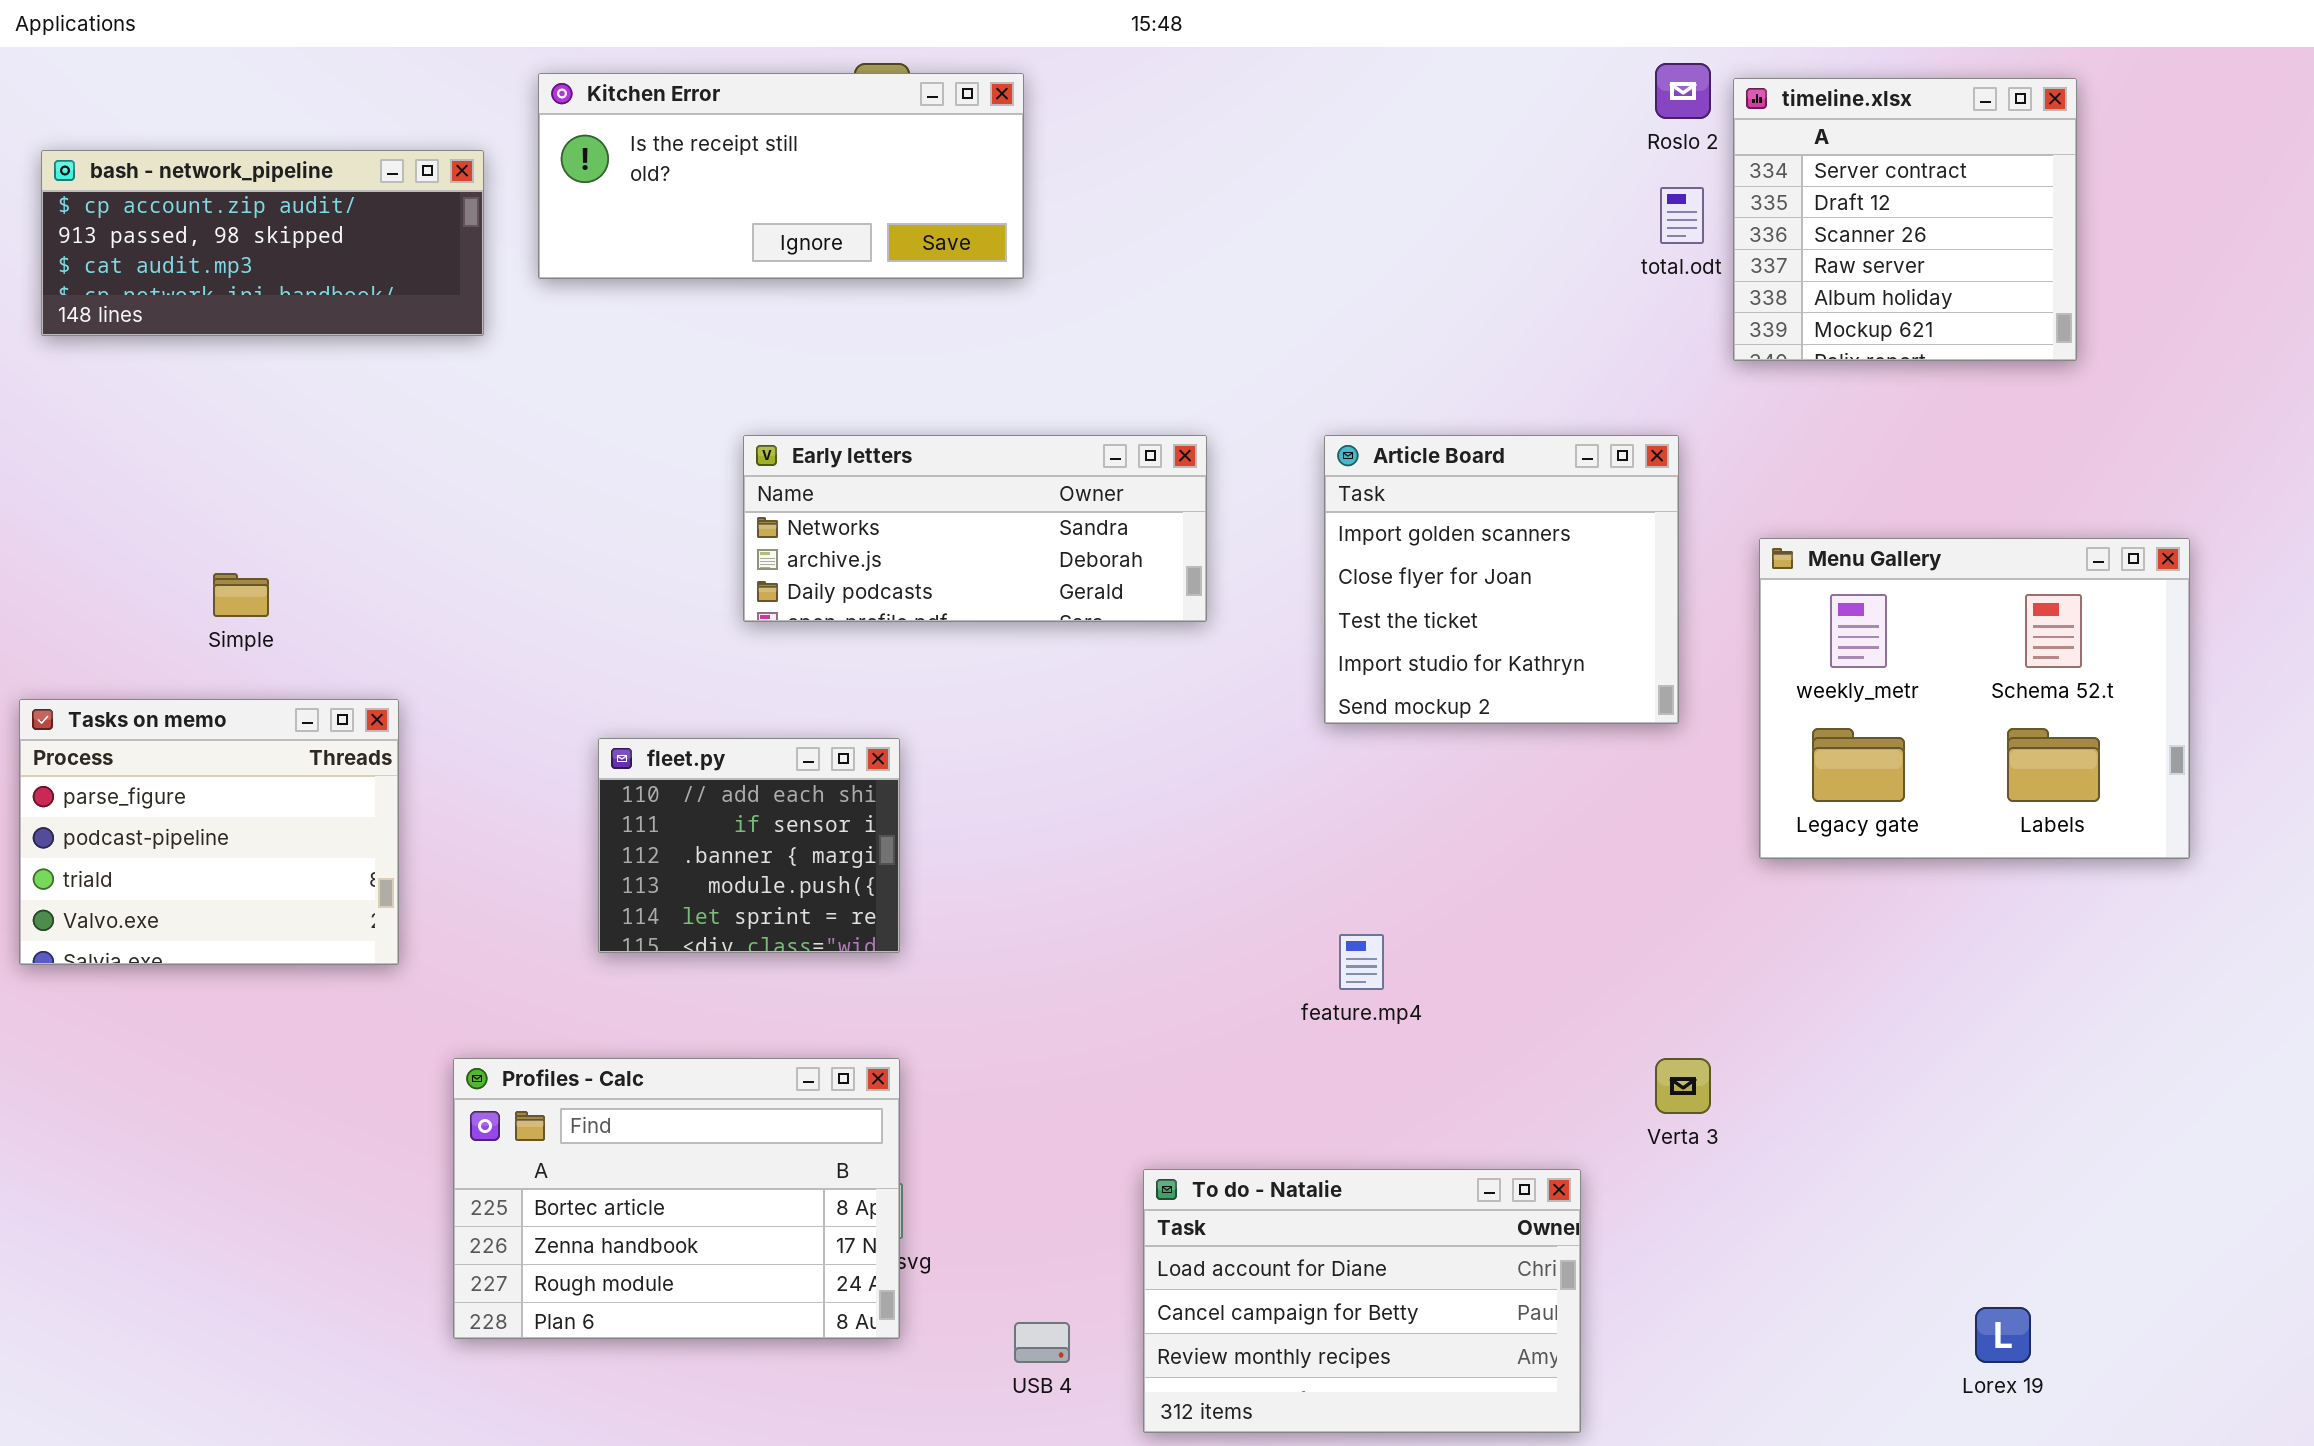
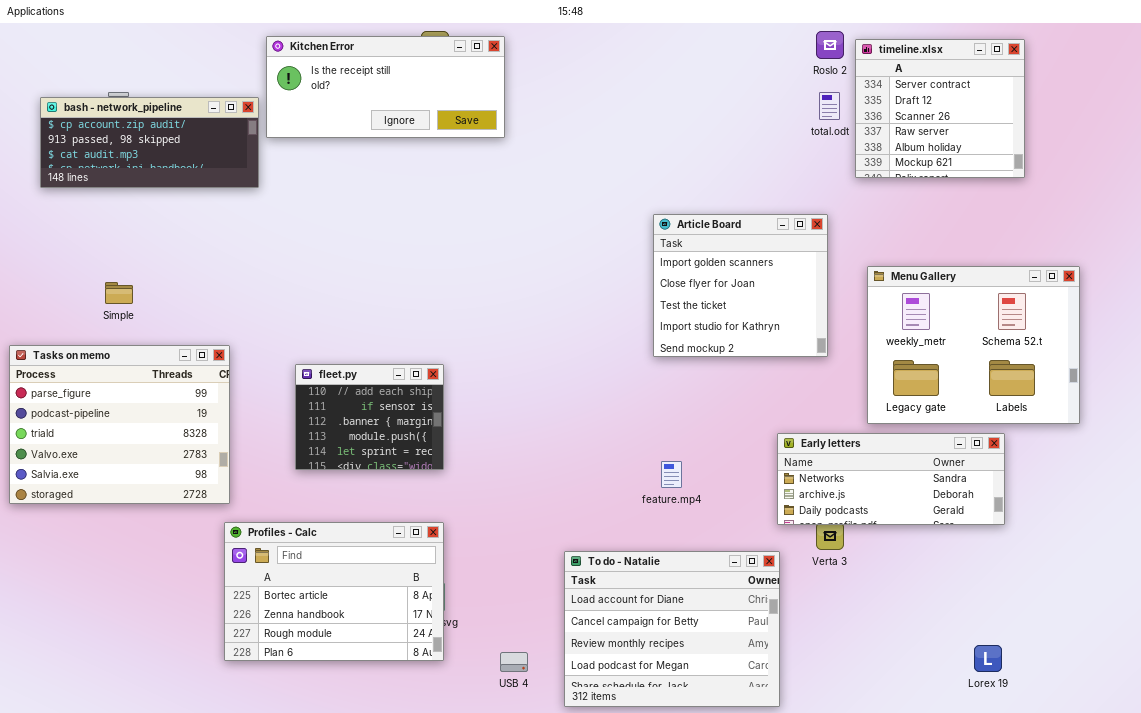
bash - network_pipeline: [41,150,484,336] -> [40,97,259,188], moved
Early letters: [743,435,1207,622] -> [777,433,1005,525], moved
Tasks on memo: [19,699,399,965] -> [9,345,230,504], resized
To do - Natalie: [1143,1169,1581,1433] -> [564,551,780,707], resized

